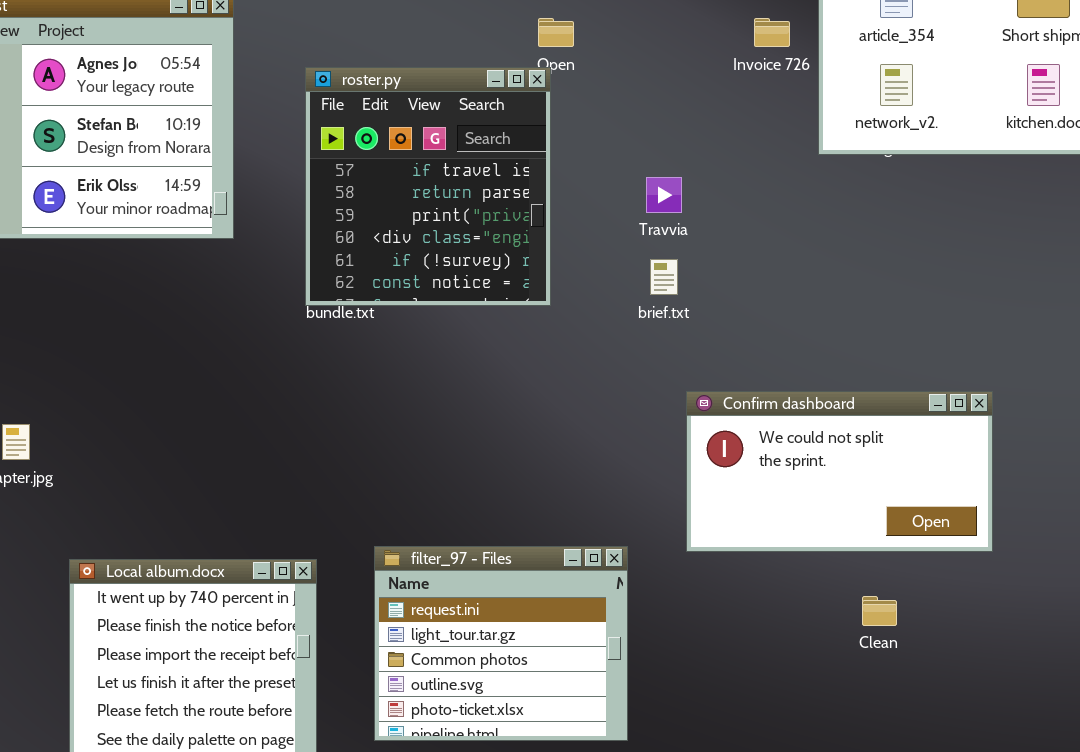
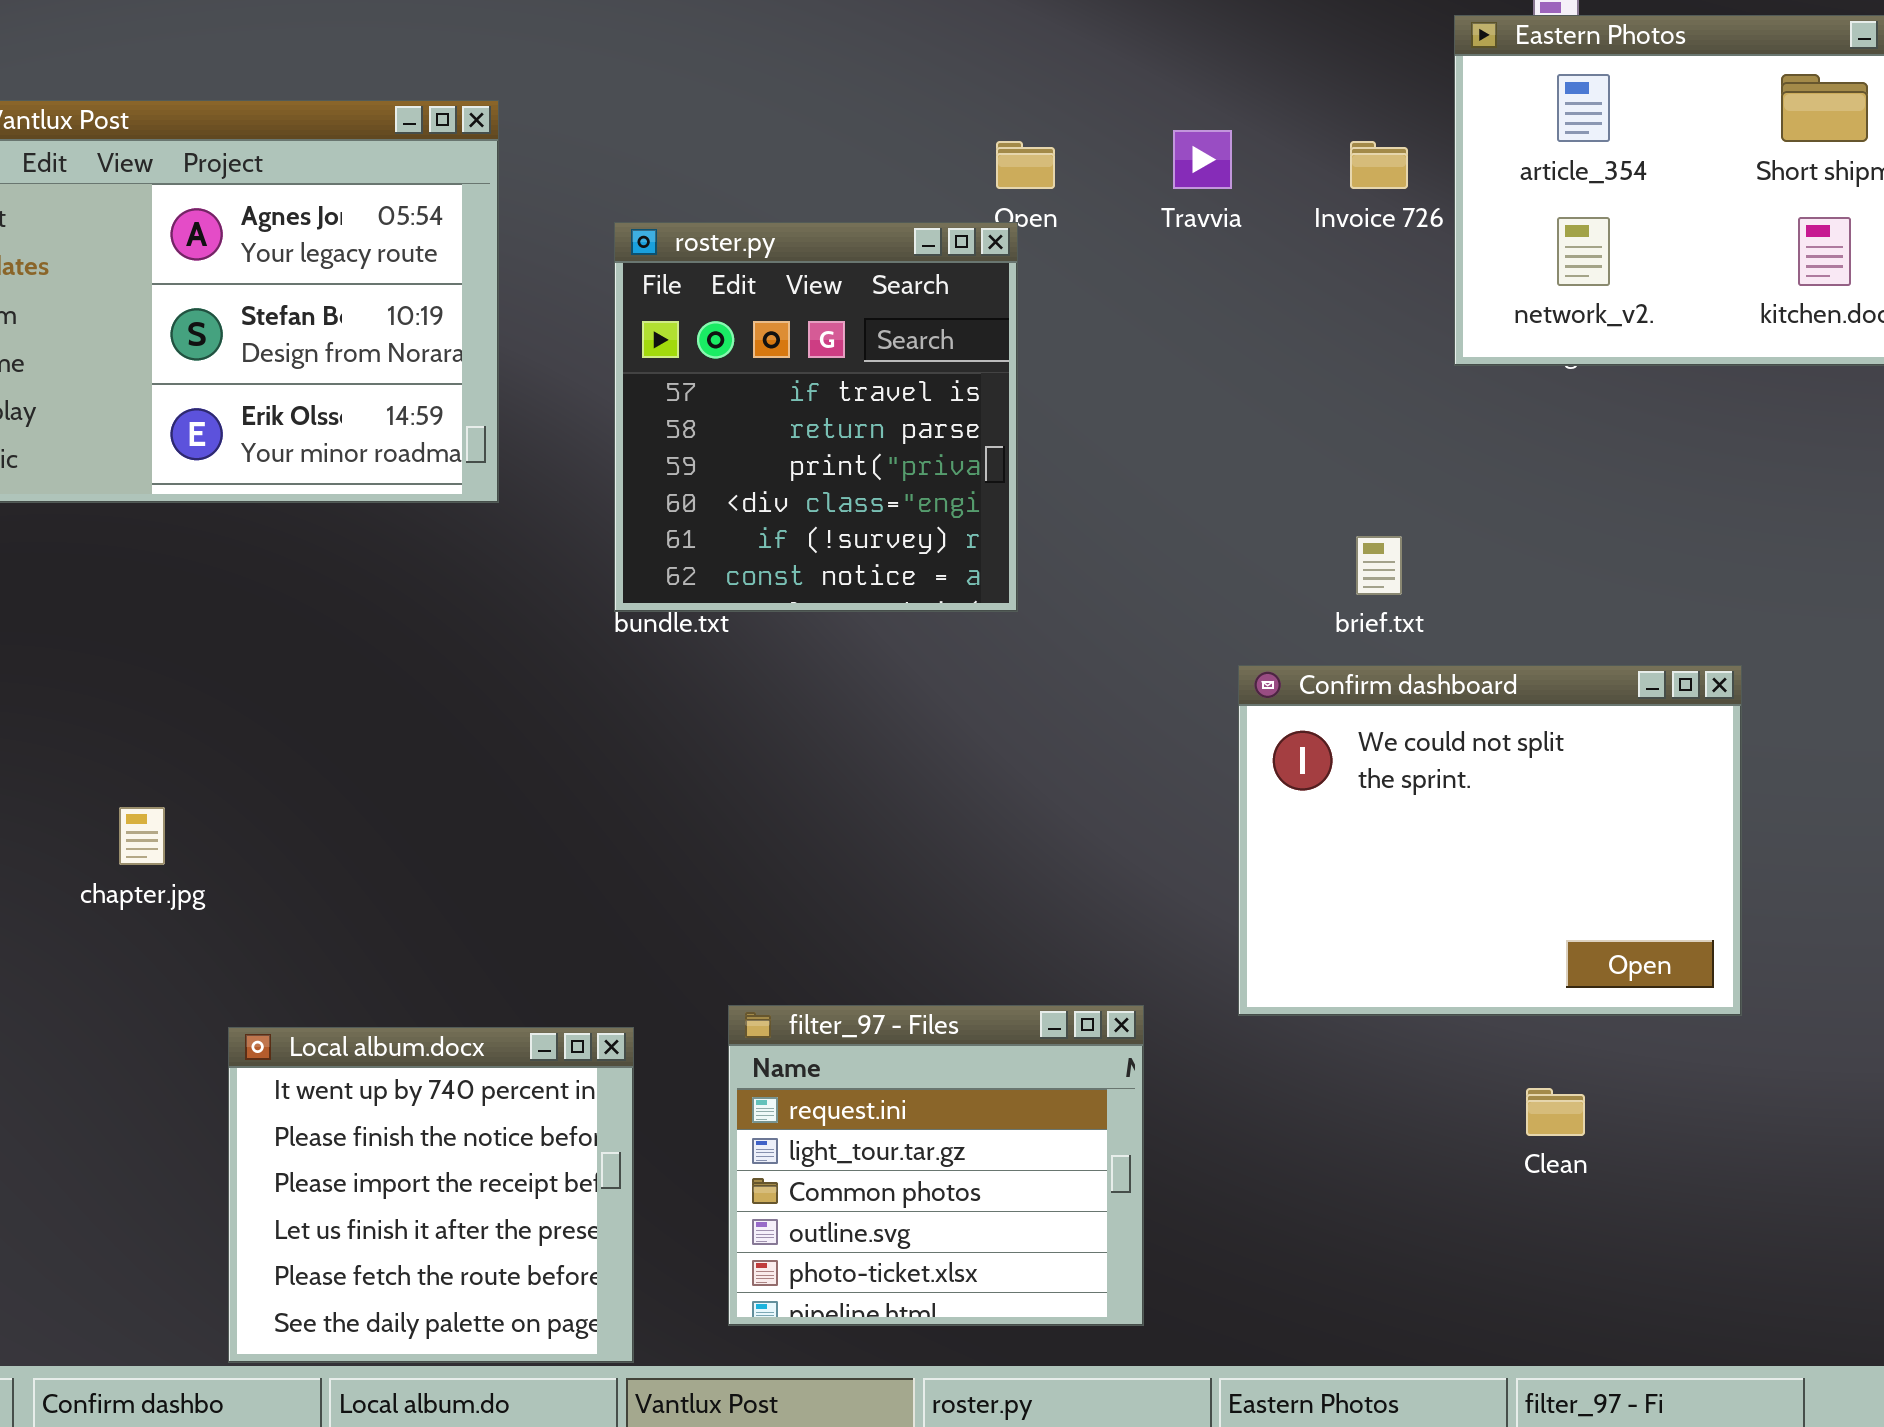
Travvia: [646,177,682,213] -> [1173,130,1232,189], moved
brief.txt: [650,259,678,295] -> [1356,536,1402,595], moved
Confirm dashboard: [686,391,993,552] -> [1238,665,1742,1016], resized

